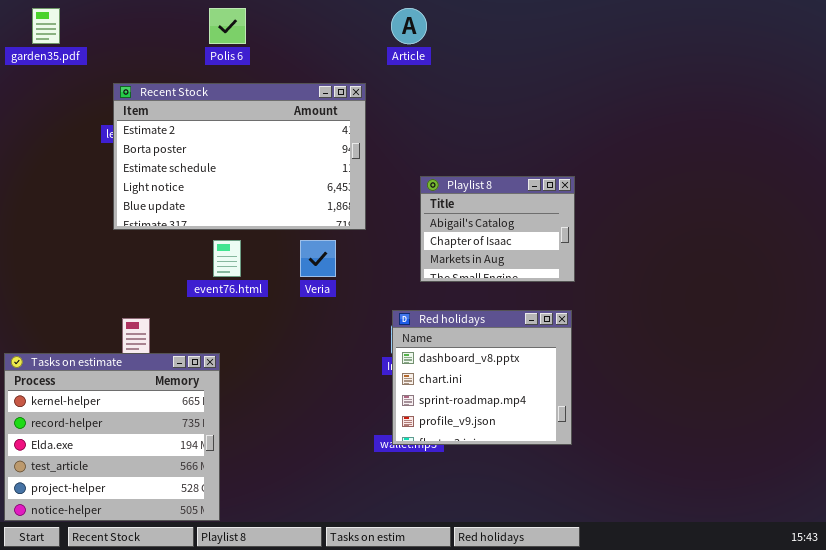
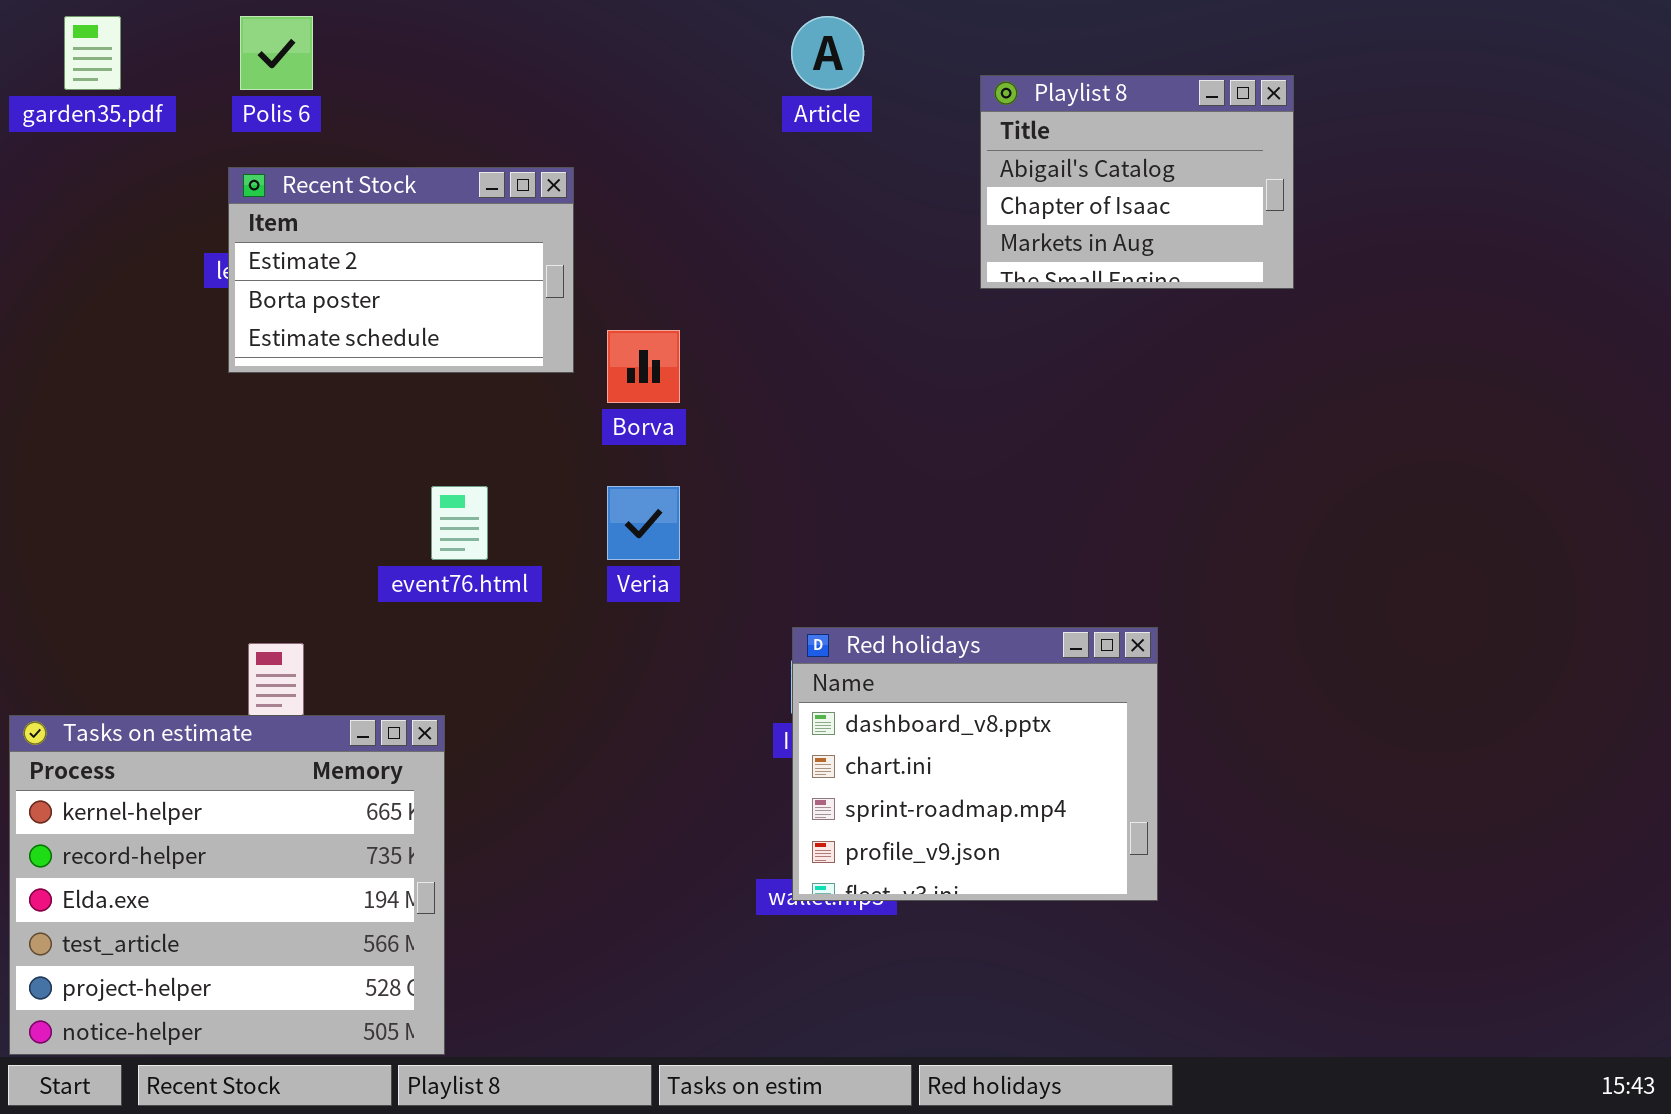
Polis 6: [209,8,246,44] -> [240,16,313,90], moved
Recent Stock: [113,83,366,230] -> [228,167,574,373], resized
Playlist 8: [420,176,575,282] -> [980,75,1294,289], moved

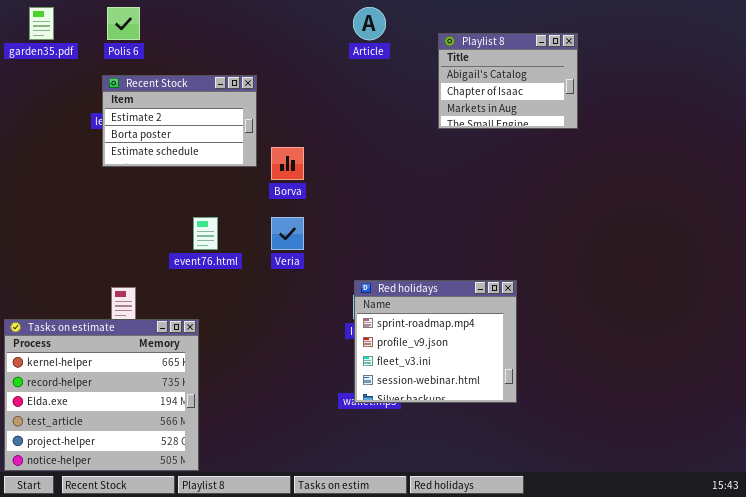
Red holidays: [792,627,1158,901] -> [354,280,517,403], scrolled down 2 rows

